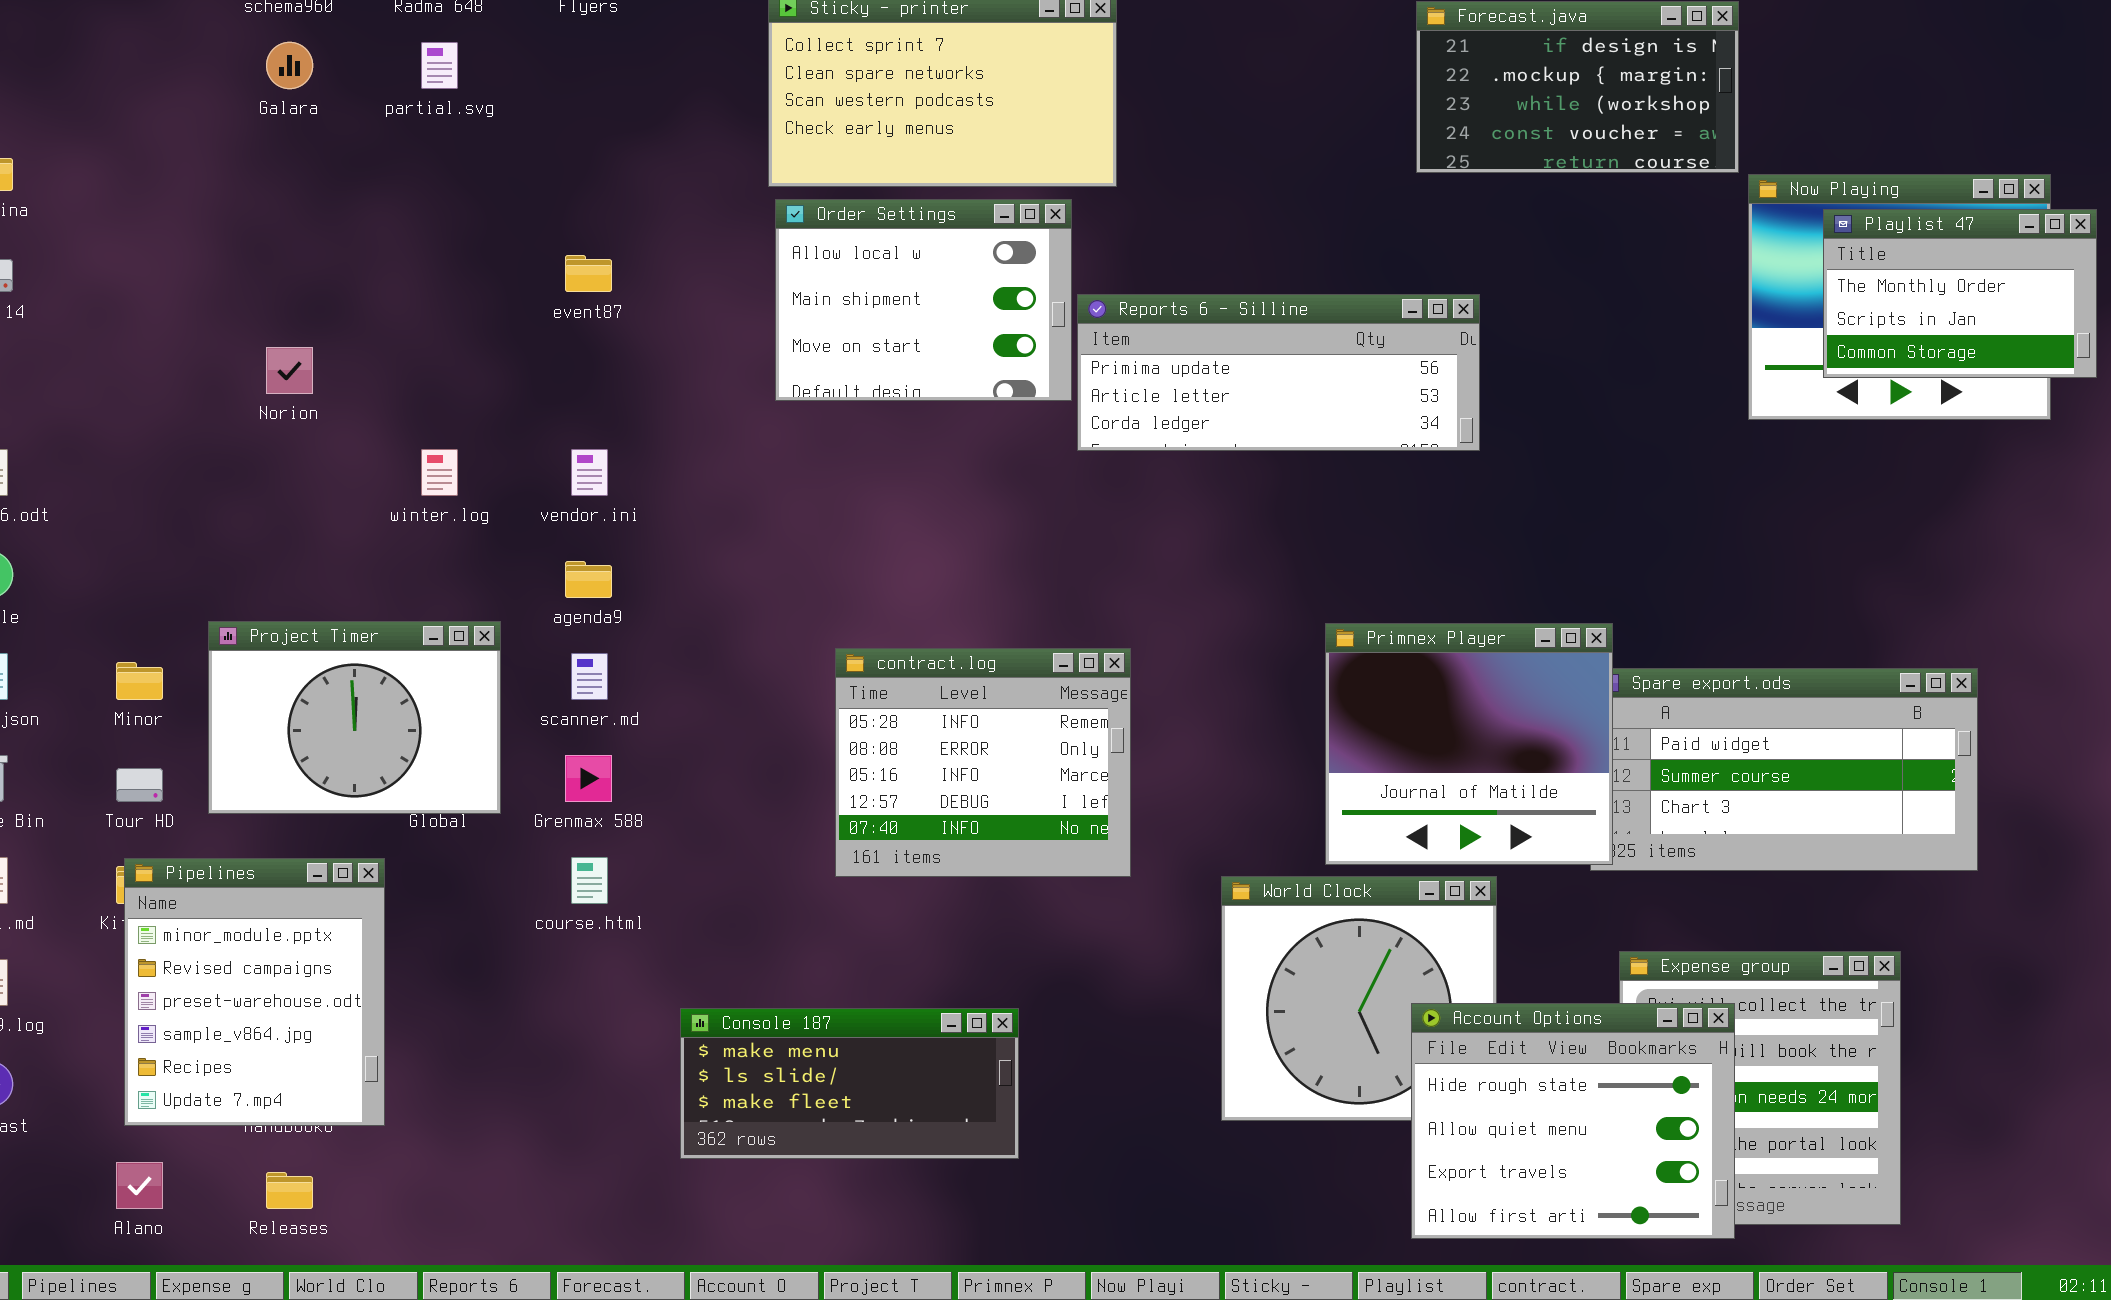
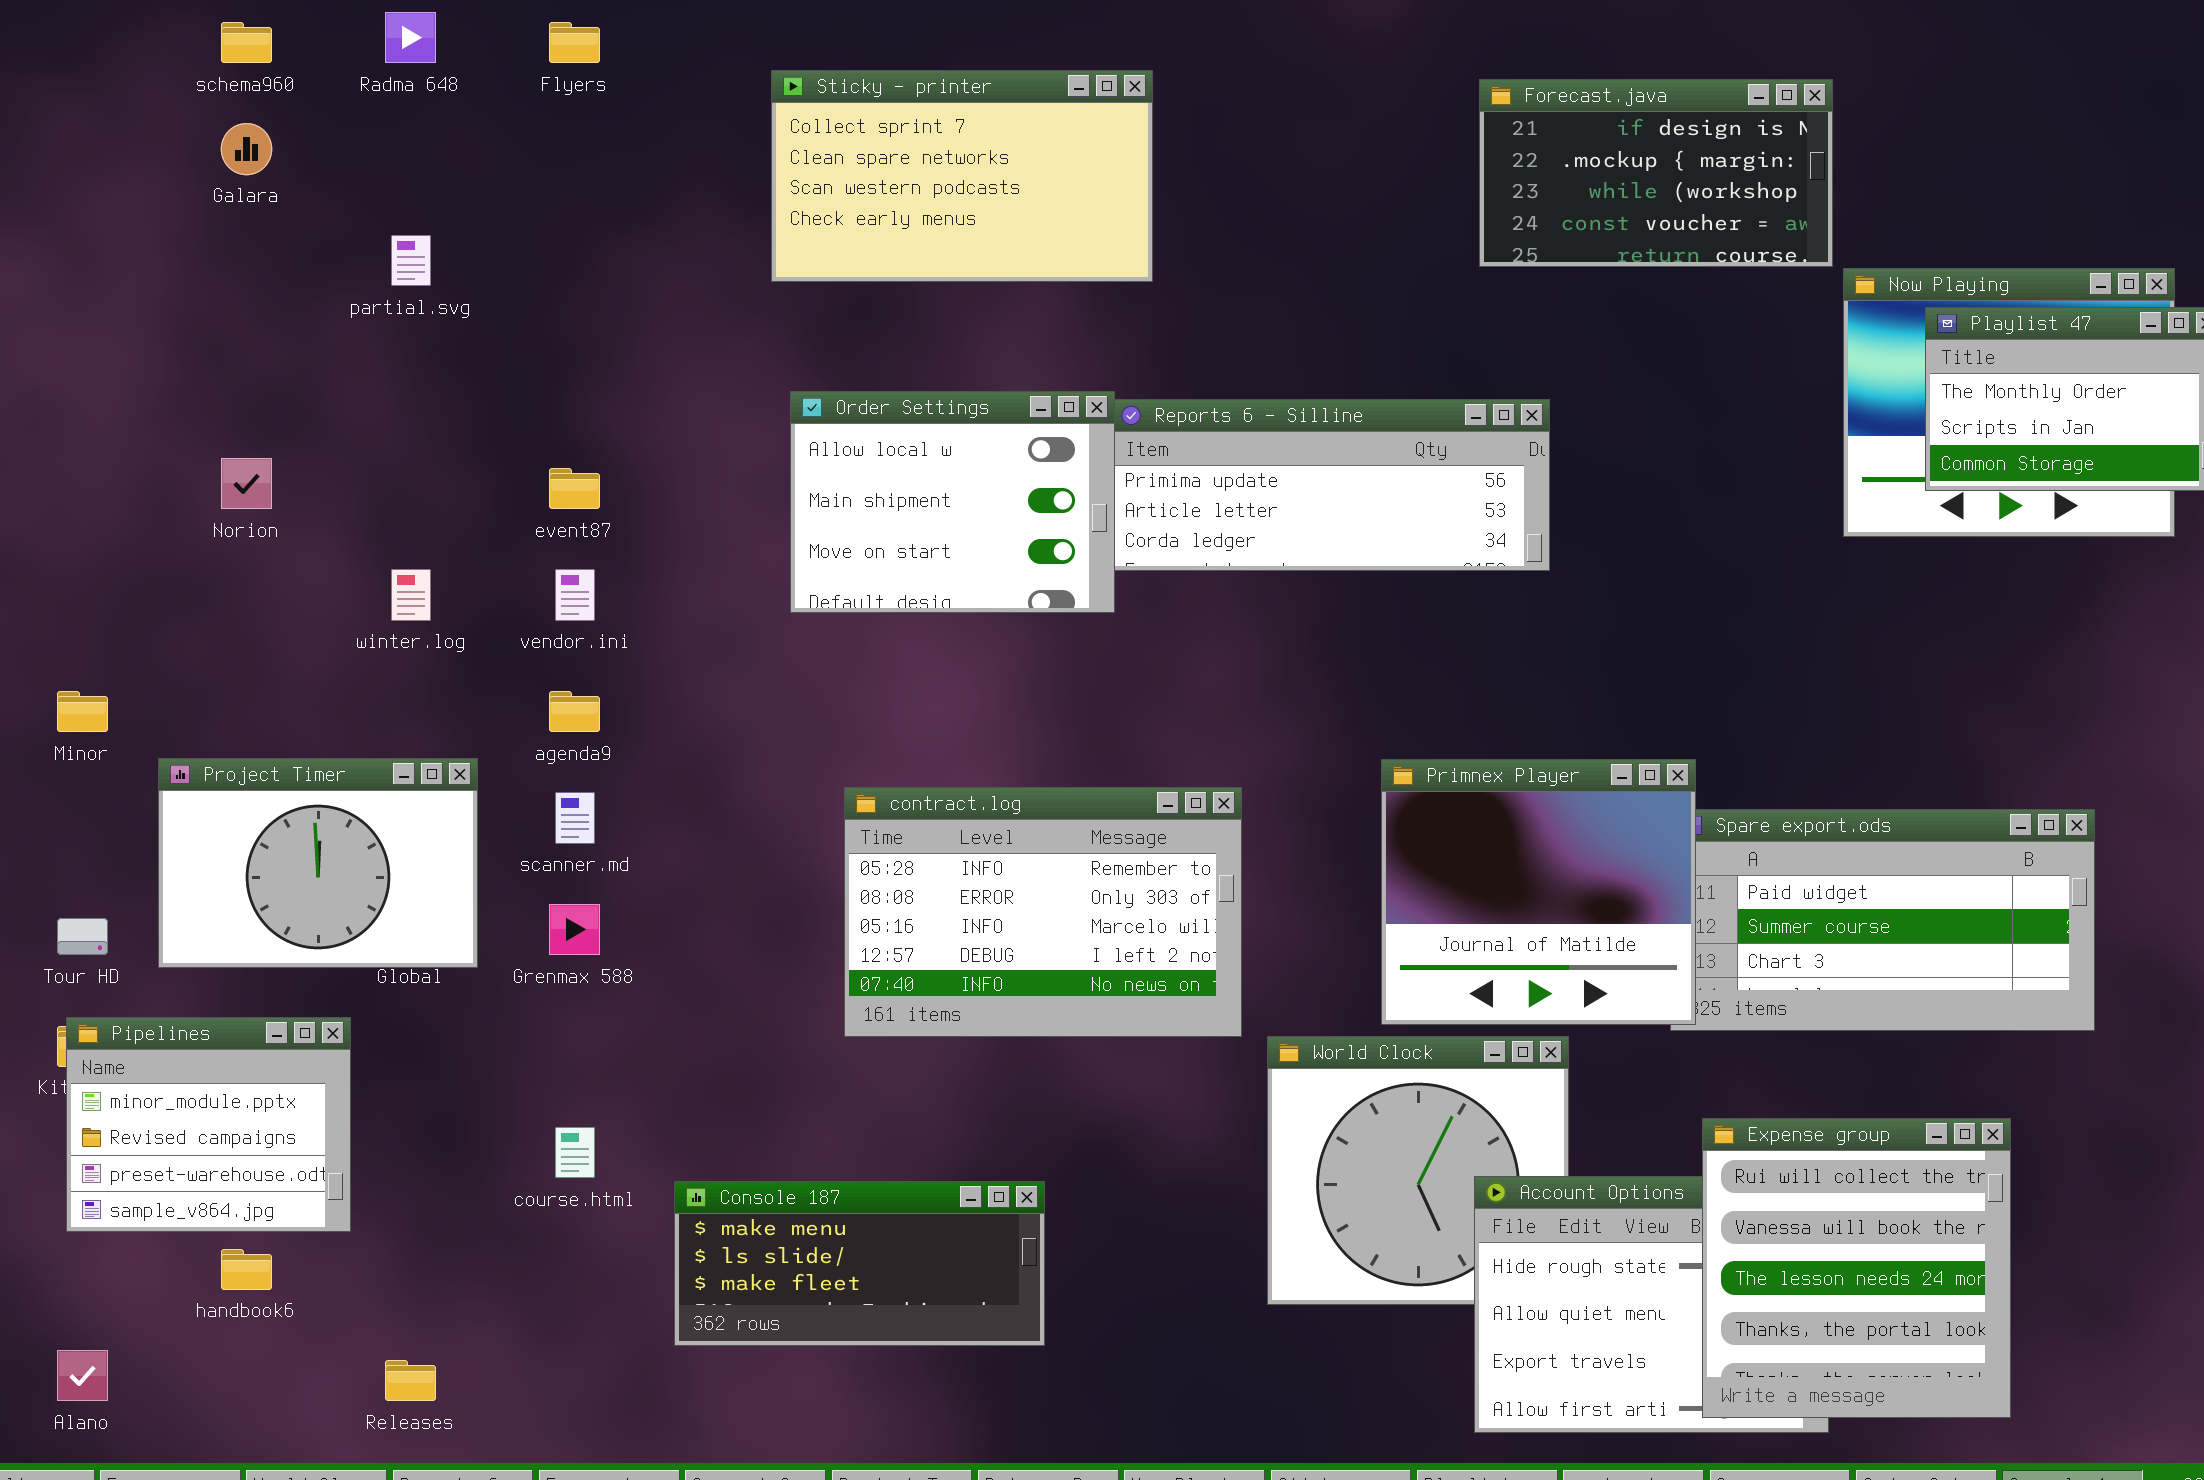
partial.svg: [421,42,458,89] -> [391,235,431,286], moved
Order Settings: [775,199,1072,401] -> [790,391,1115,613], moved
event87: [565,255,612,292] -> [549,468,600,509], moved
contract.log: [835,648,1131,877] -> [844,787,1242,1037], resized
Minor: [116,662,163,700] -> [57,691,108,732], moved
course.html: [571,857,608,904] -> [555,1127,595,1178], moved
Pipelines: [124,858,385,1126] -> [66,1017,351,1232], resized
Expense group: [1619,951,1901,1225] -> [1702,1118,2011,1418], raised
Releases: [266,1172,313,1209] -> [385,1360,436,1401], moved

